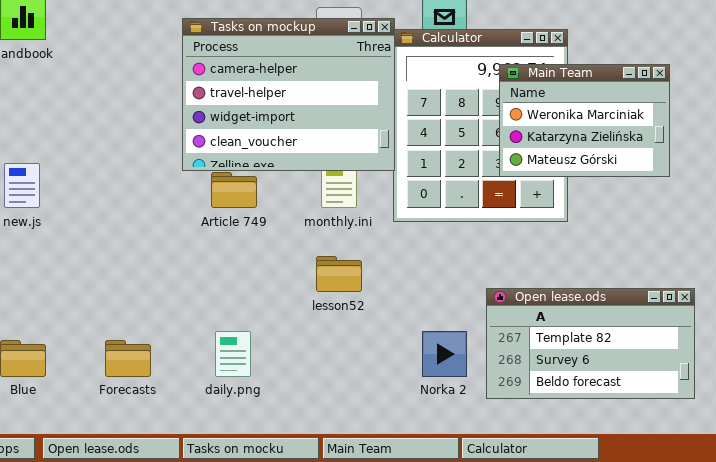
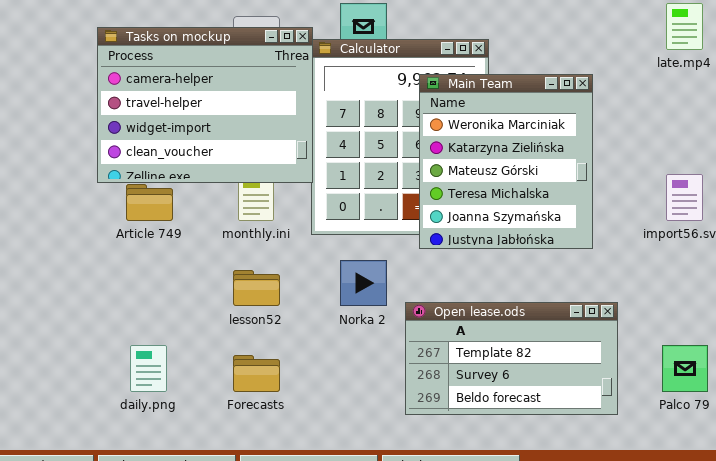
Main Team: [499,64,670,177] -> [419,74,593,249], resized
Norka 2: [422,331,467,377] -> [340,260,387,306], moved
Forecasts: [105,340,151,377] -> [233,355,280,392], moved

